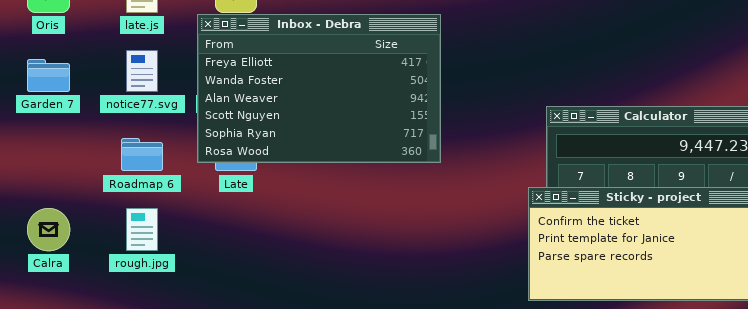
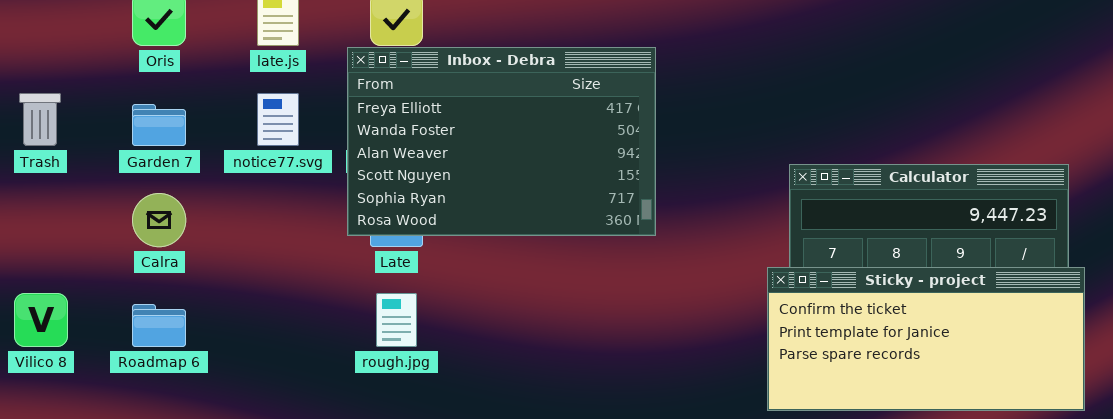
Roadmap 6: [121,138,163,171] -> [132,304,186,347], moved
Calra: [27,208,70,251] -> [132,193,186,247], moved
rough.jpg: [126,208,158,251] -> [376,293,417,347], moved

